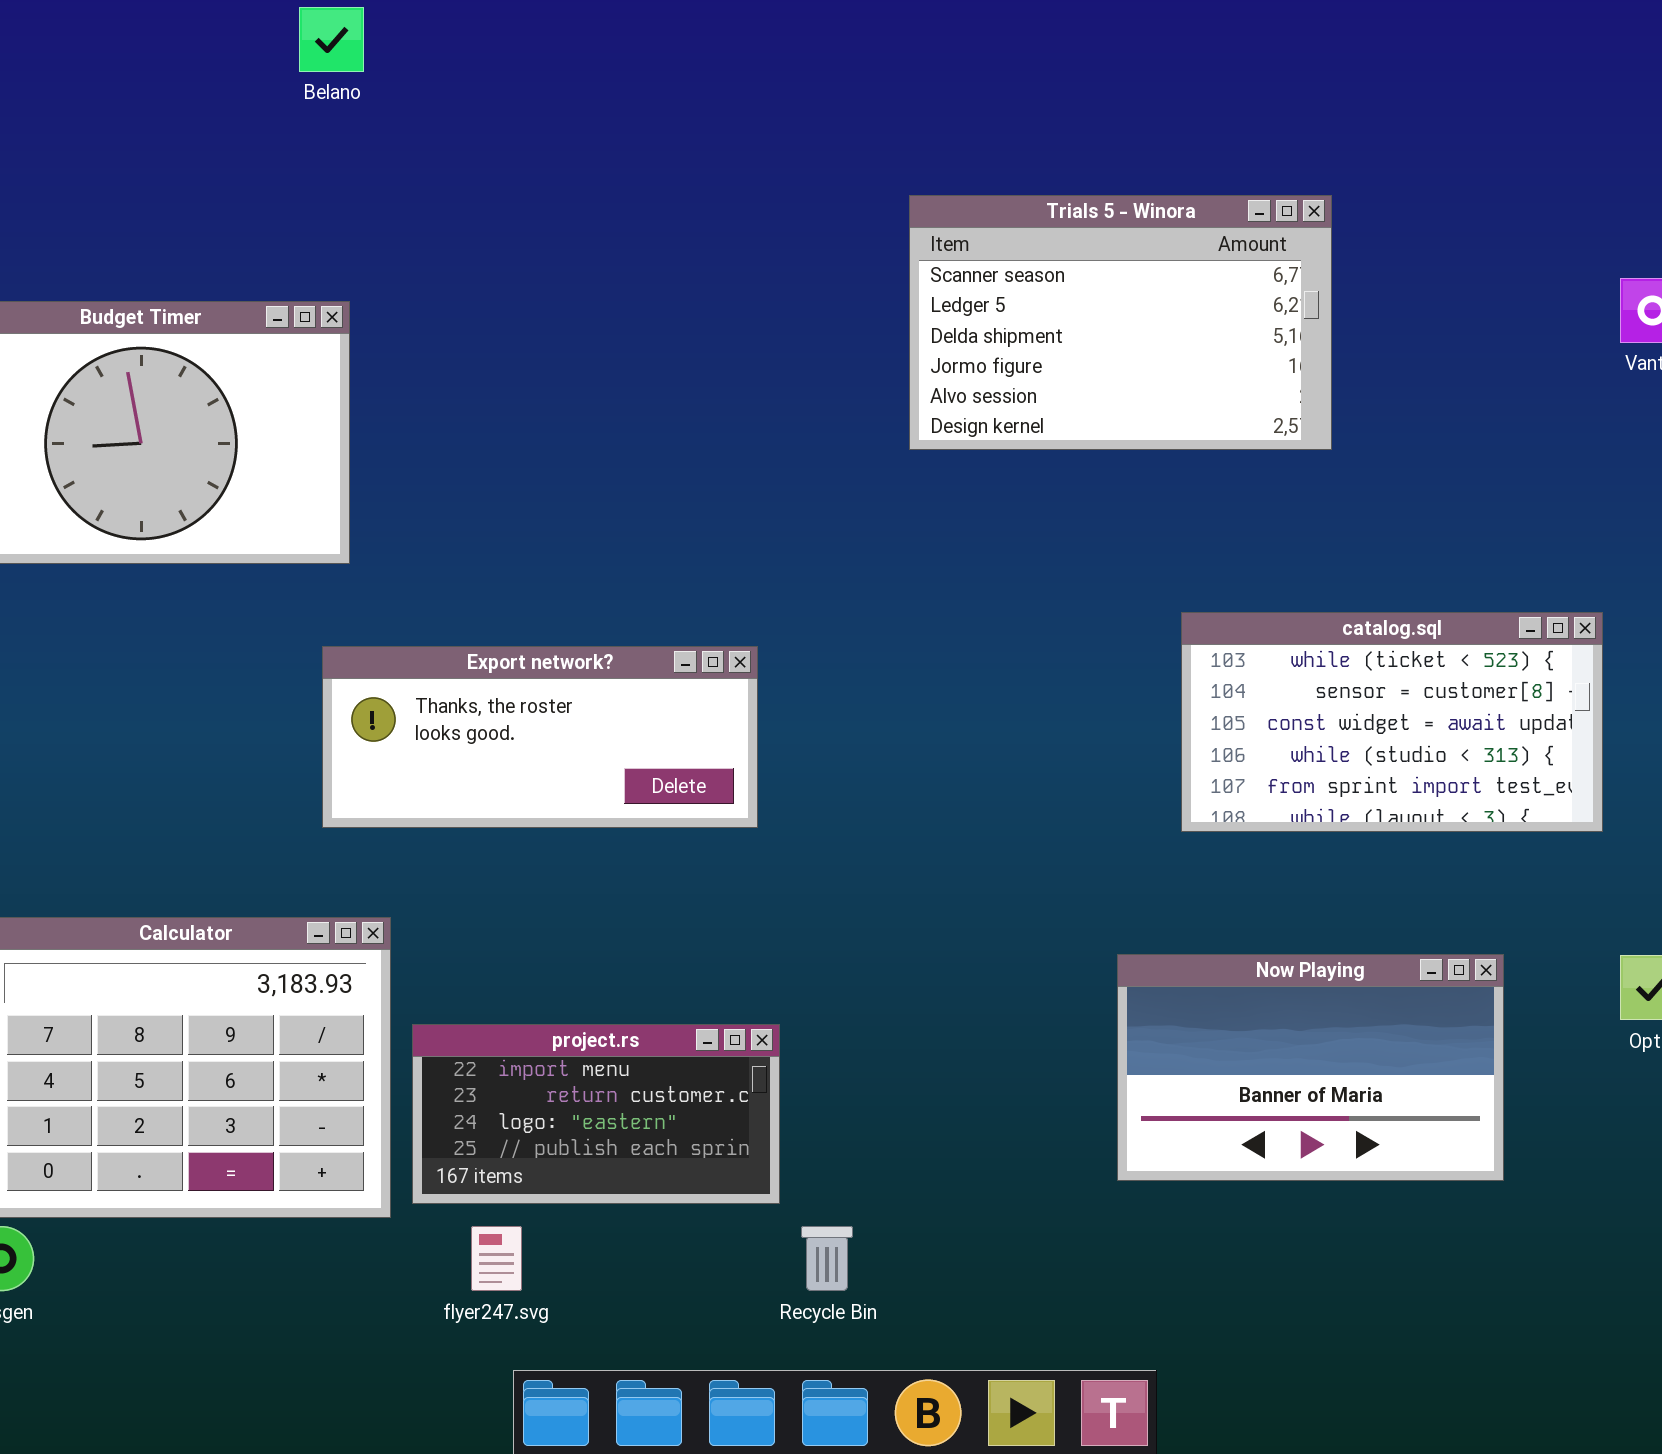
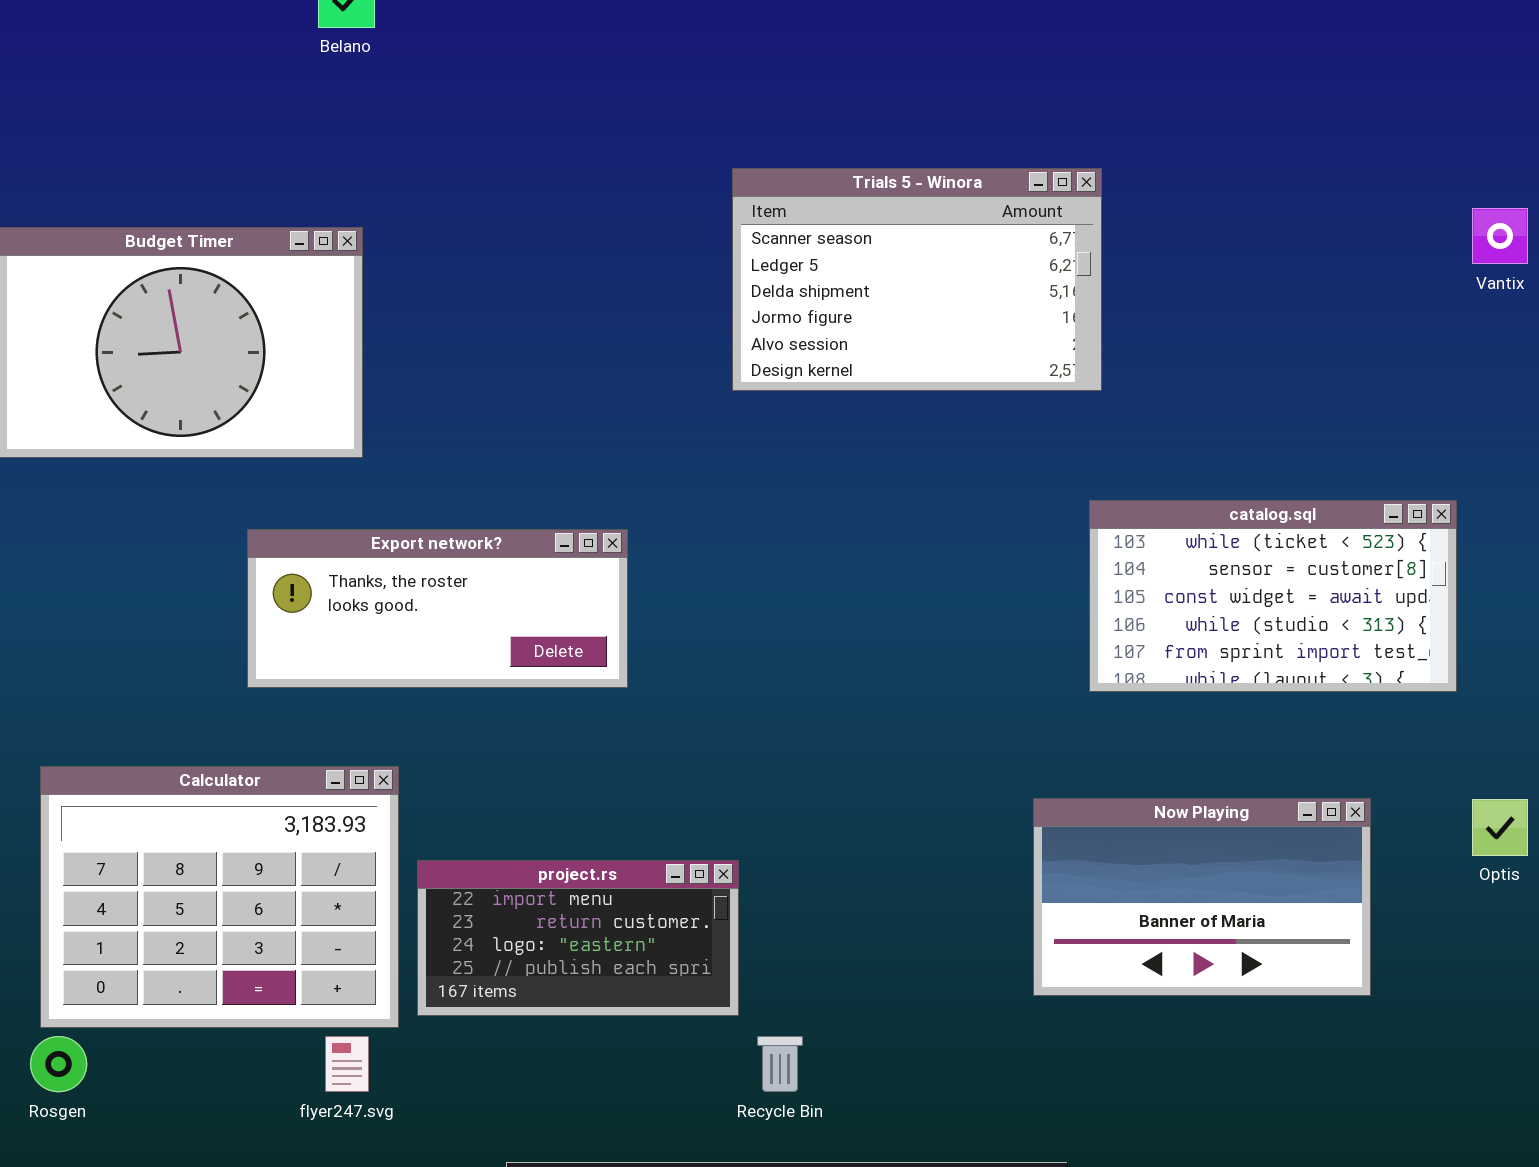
Trials 5 - Winora: [909,195,1332,450] -> [732,168,1102,391], moved
Export network?: [322,646,758,828] -> [247,529,628,688], moved
flyer247.svg: [471,1226,522,1291] -> [325,1036,369,1092], moved

